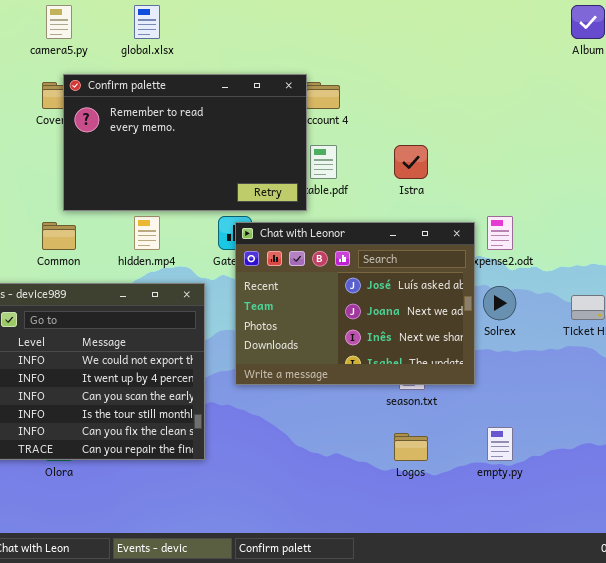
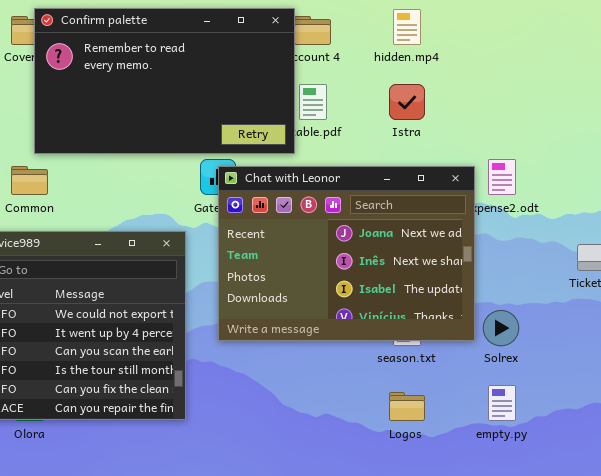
hidden.mp4: [134,216,160,250] -> [393,9,421,45], moved
Chat with Leonor: [235,222,475,385] -> [218,166,475,341], scrolled down 1 row
Solrex: [483,286,516,320] -> [483,310,519,346], moved

